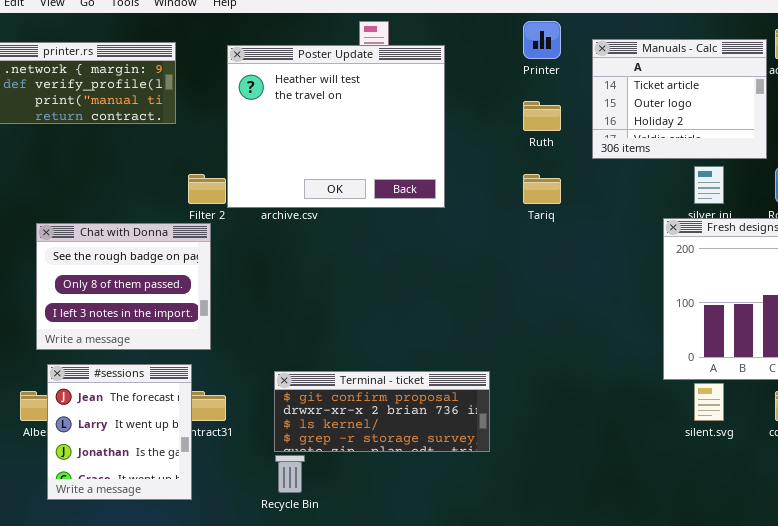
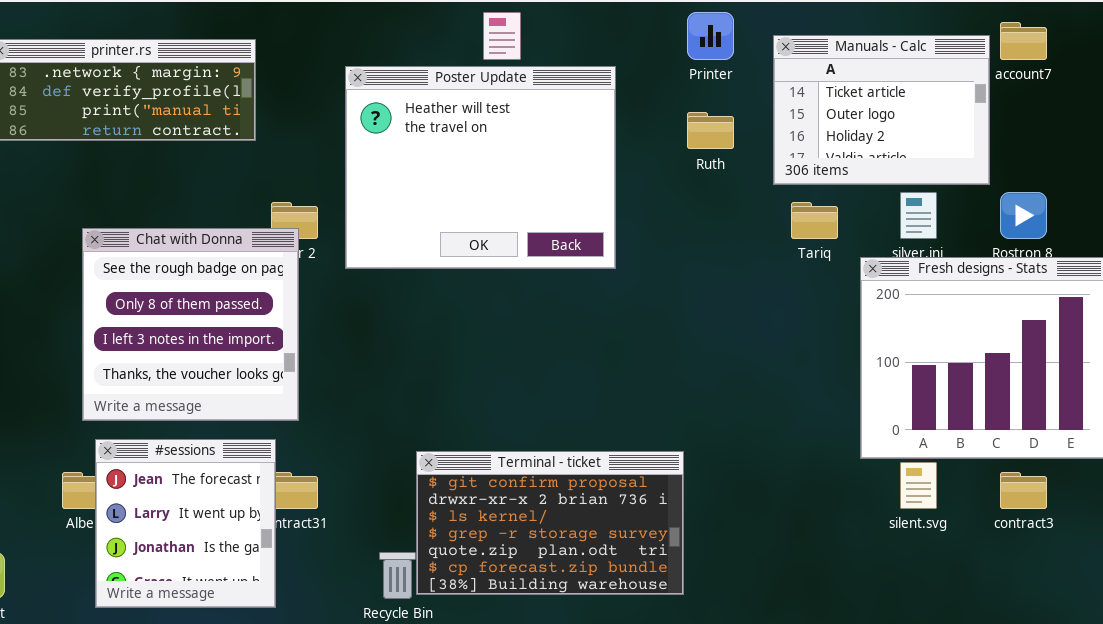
Poster Update: [227,45,445,208] -> [345,66,616,269], moved
Tariq: [523,174,561,204] -> [791,202,838,239], moved
Chat with Donna: [36,223,211,350] -> [82,228,299,421], resized
Terminal - ticket: [274,371,490,452] -> [416,451,684,595], moved, resized

